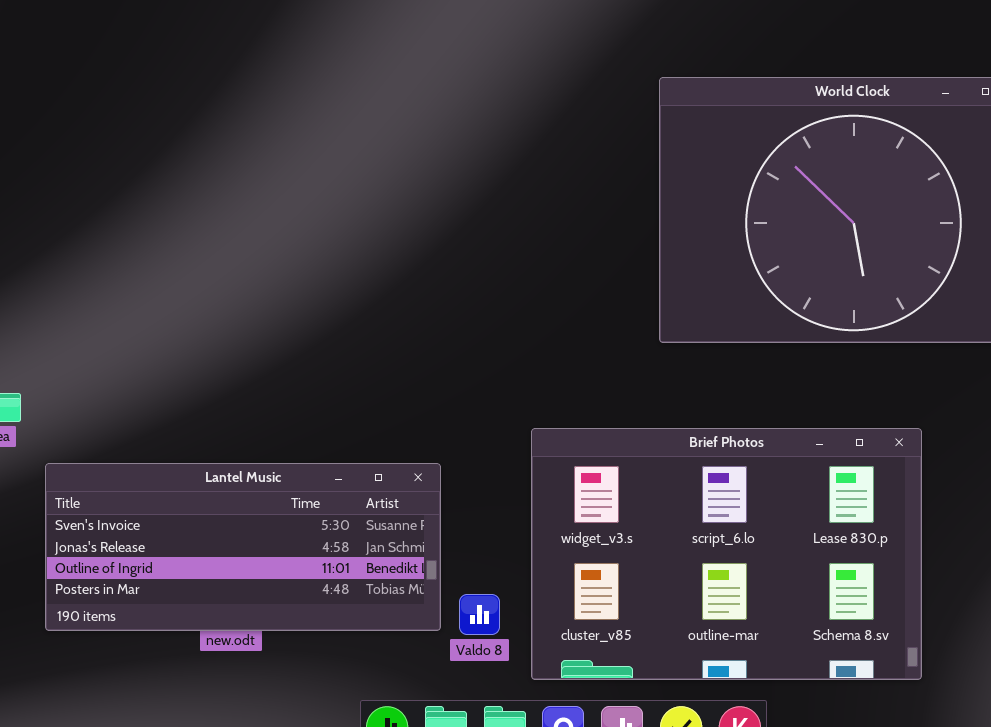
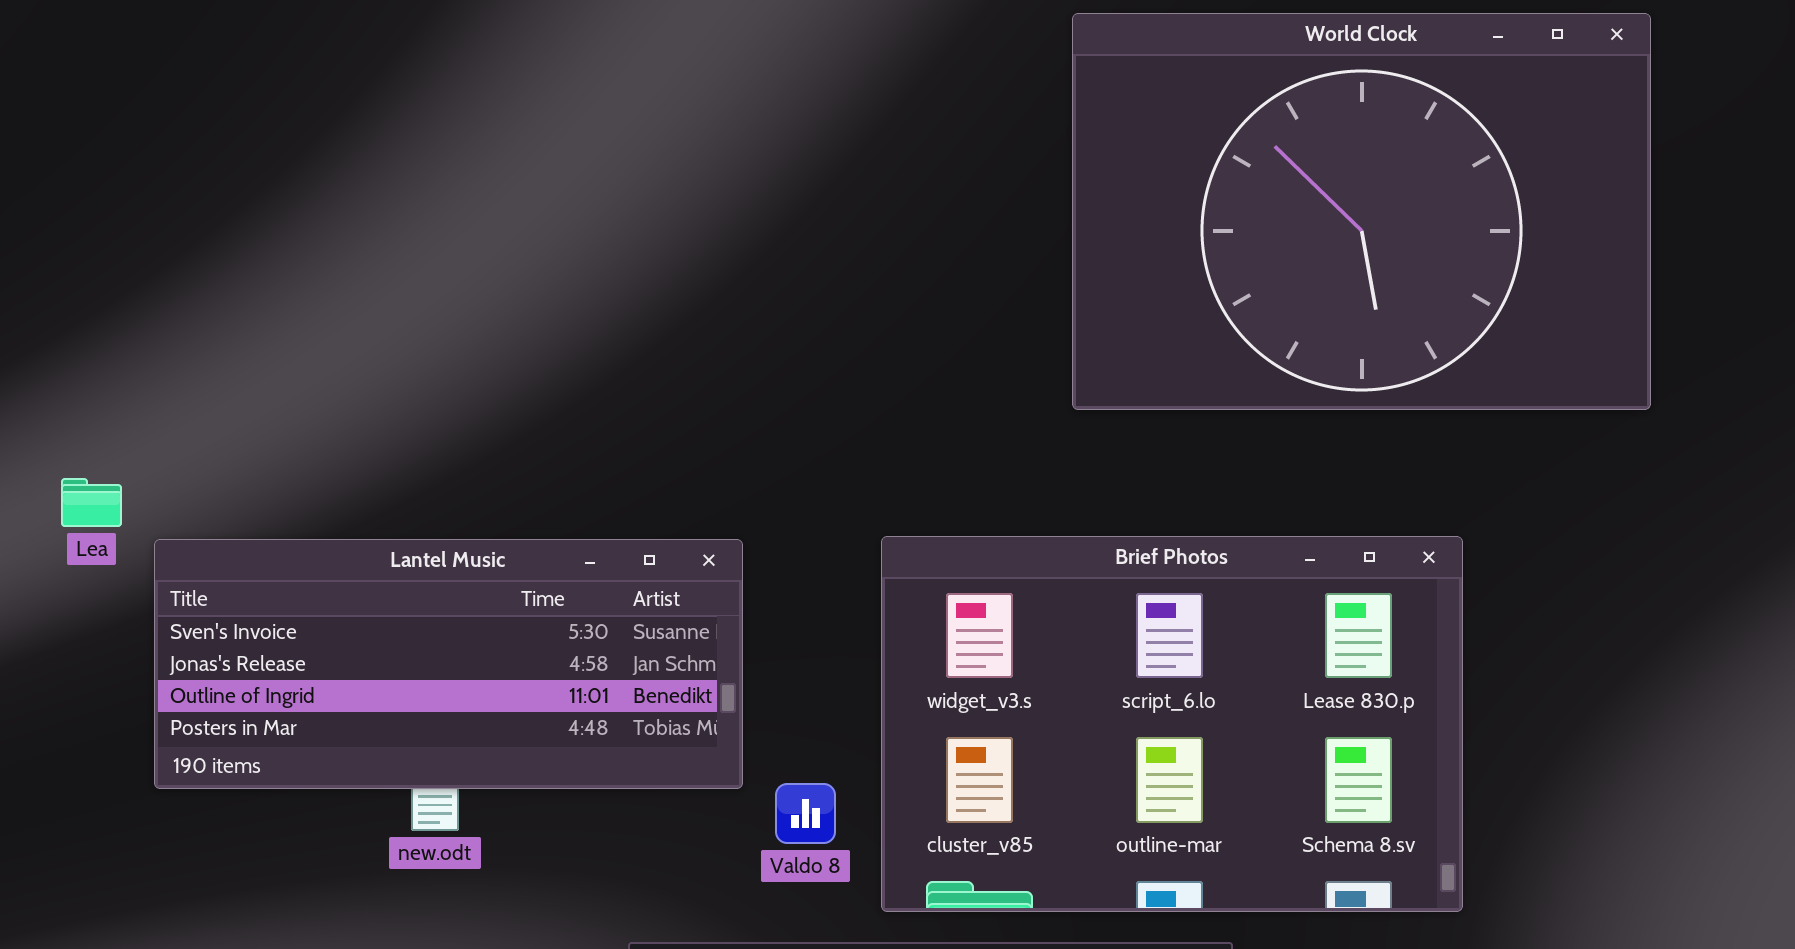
Lantel Music: [45,463,441,631] -> [154,539,743,789], moved

